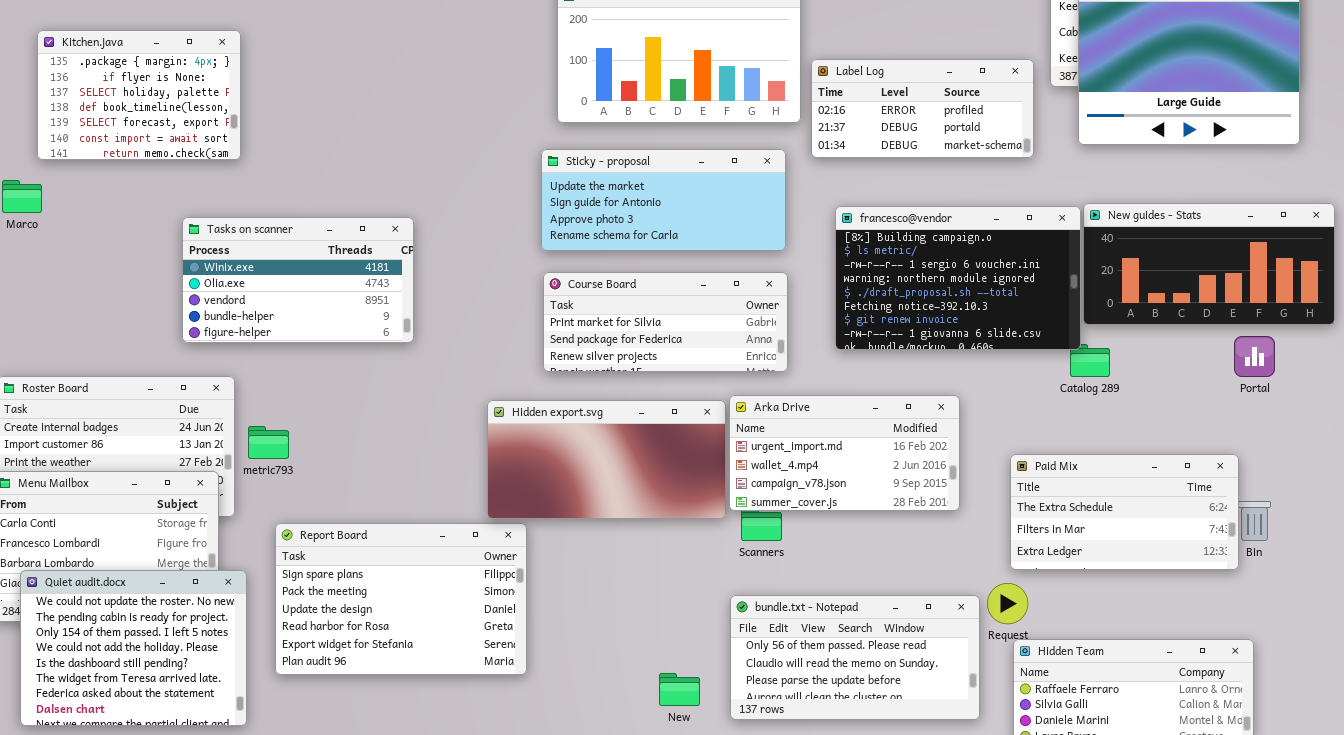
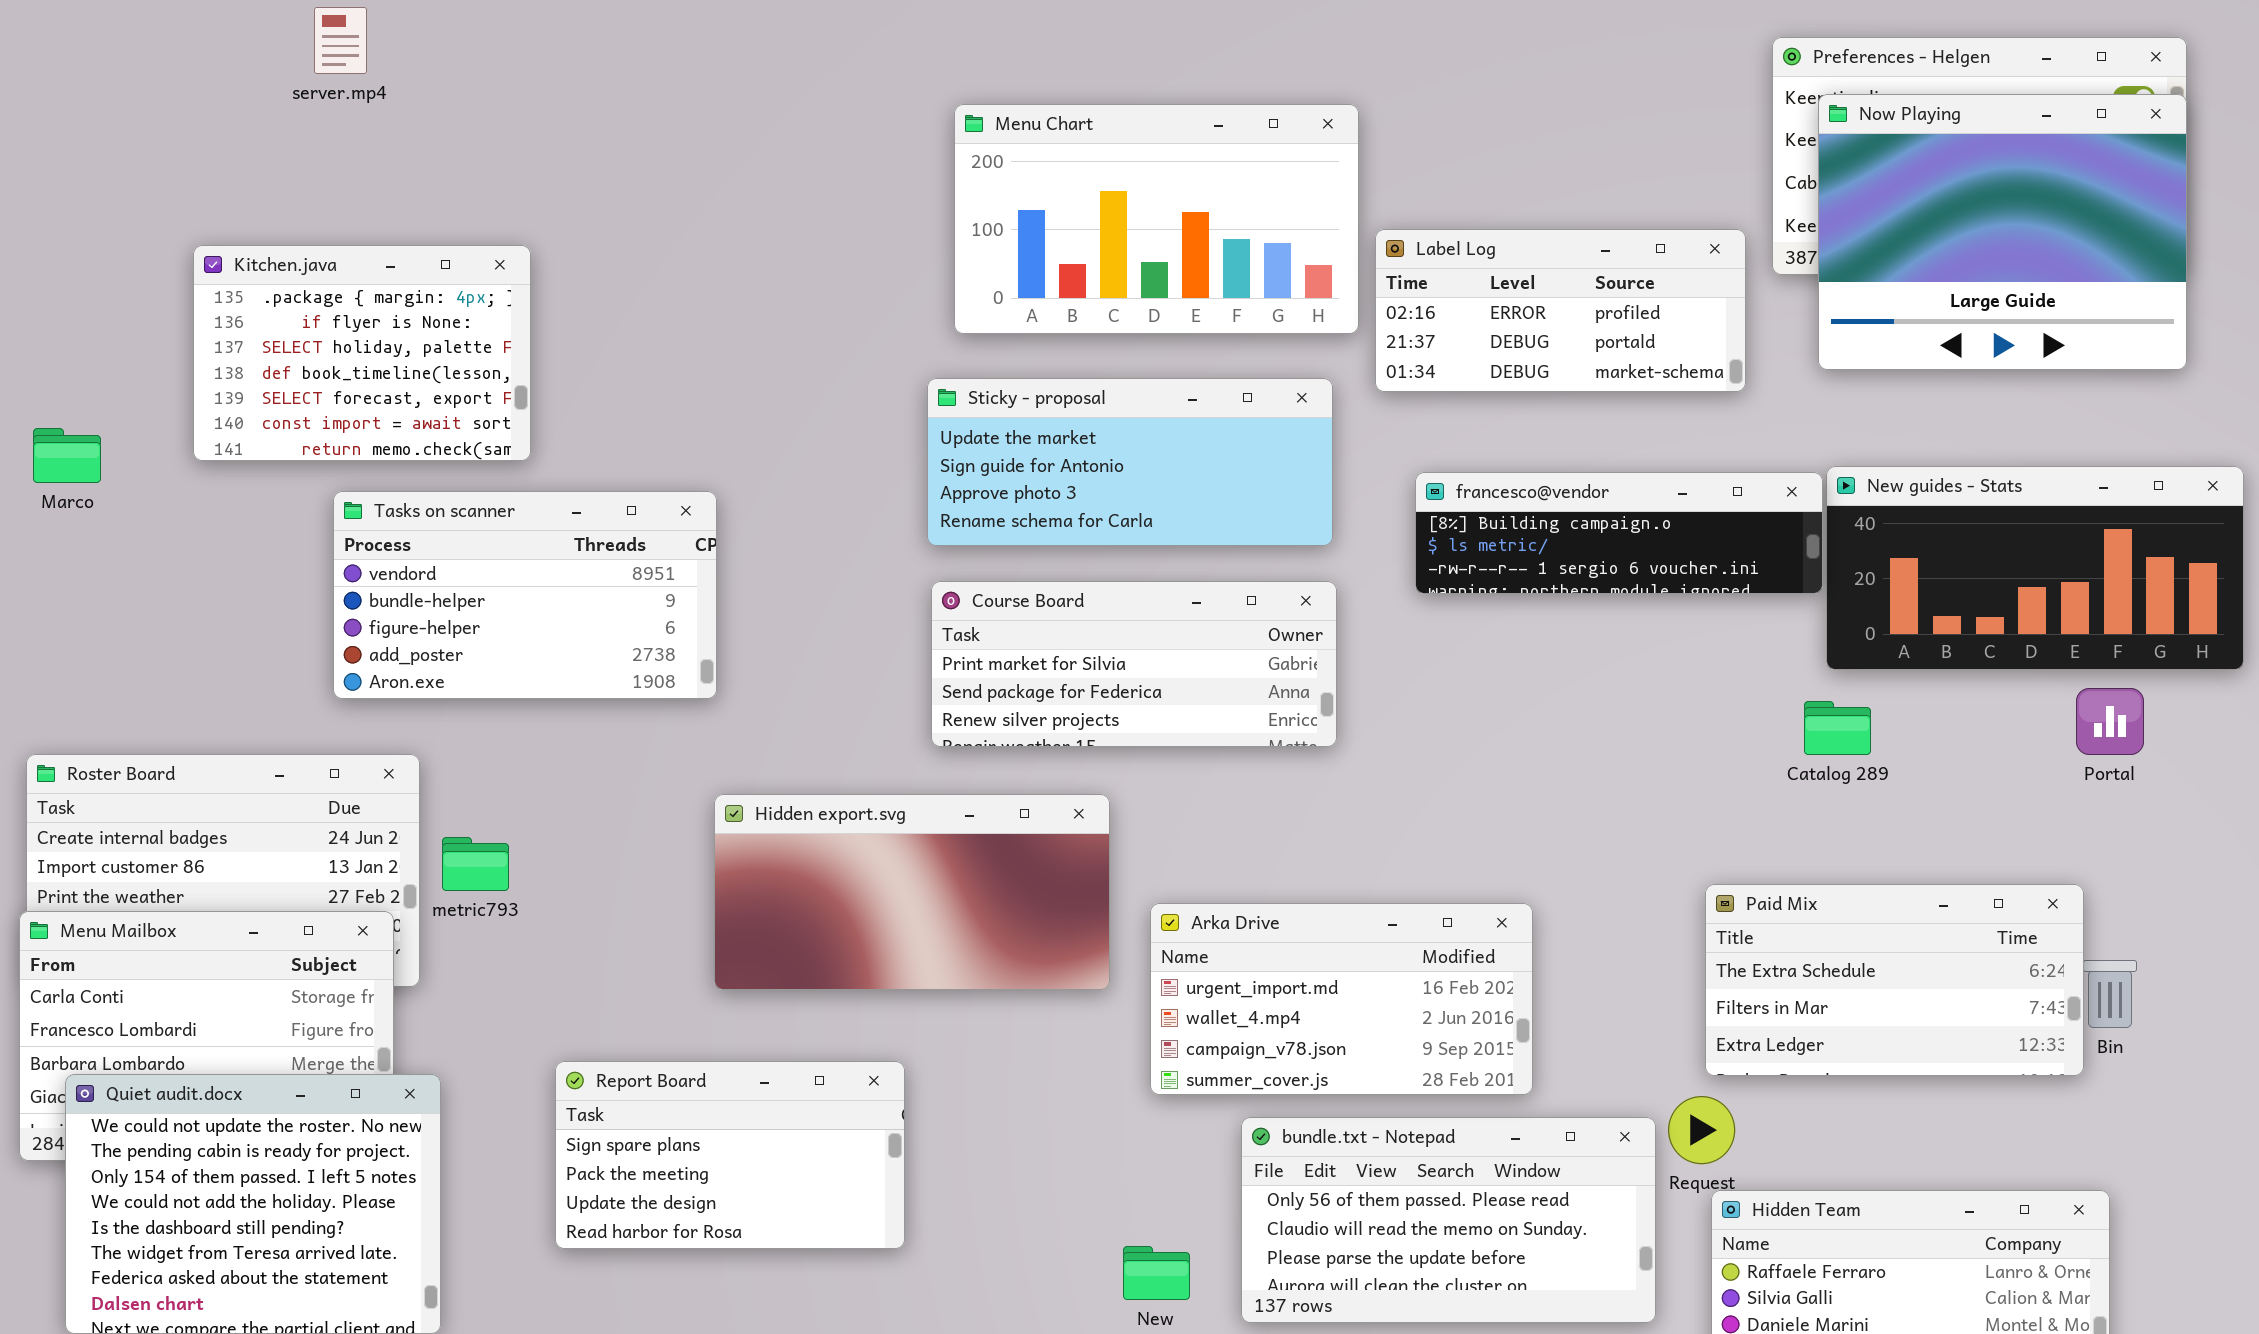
Kitchen.java: [37,30,241,160] -> [193,245,531,461], moved
francesco@vendor: [835,206,1081,350] -> [1415,472,1823,594], resized
Tasks on scanner: [182,217,414,343] -> [333,491,717,699], scrolled down 2 rows
Arka Drive: [729,395,960,511] -> [1150,903,1533,1095], moved
Hidden export.svg: [487,400,726,519] -> [714,794,1110,990], moved
Report Board: [275,523,527,675] -> [555,1061,905,1249], resized

